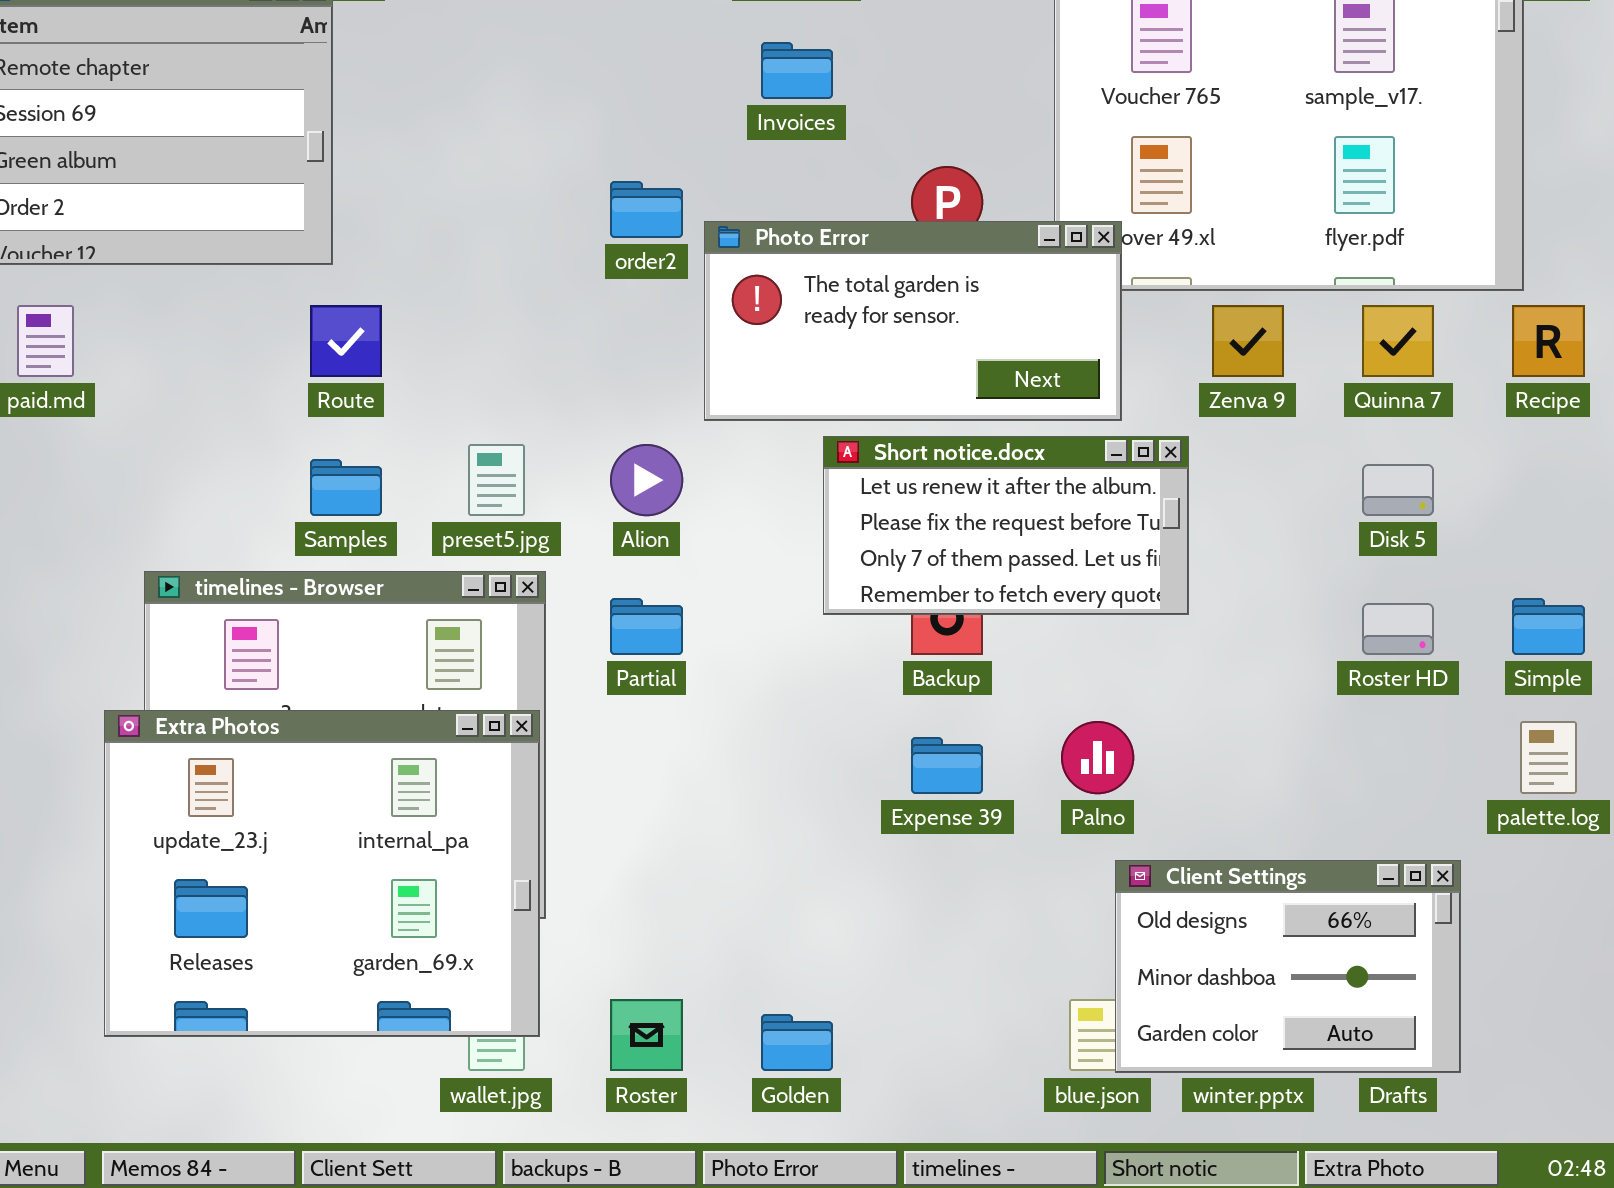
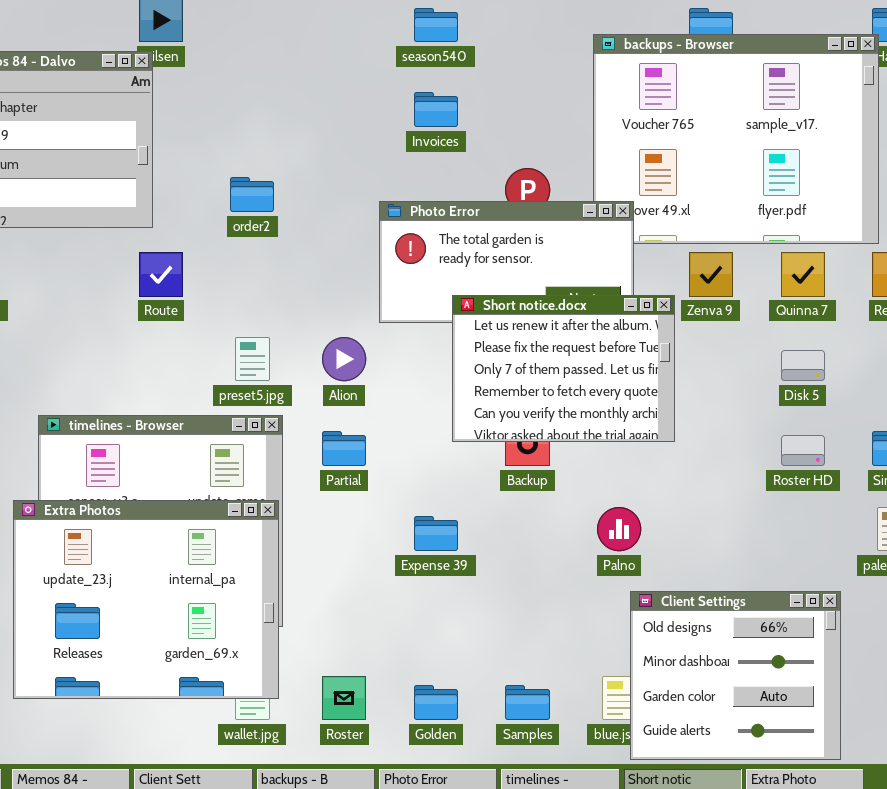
order2: [610,181,683,238] -> [230,177,274,212], moved
Short notice.docx: [823,436,1189,615] -> [452,295,675,442], resized
Samples: [310,459,382,516] -> [505,685,550,720], moved
Expense 39: [911,737,983,794] -> [414,516,458,551], moved
Client Settings: [1115,860,1461,1073] -> [630,591,841,760], resized

